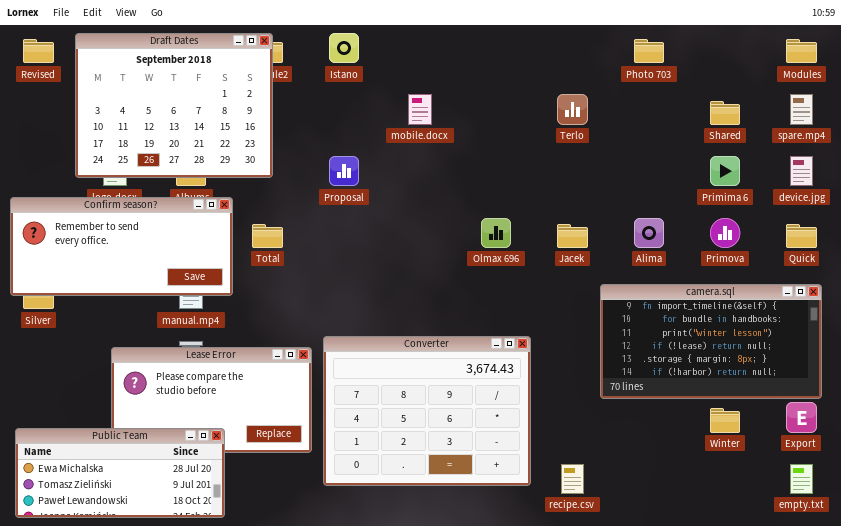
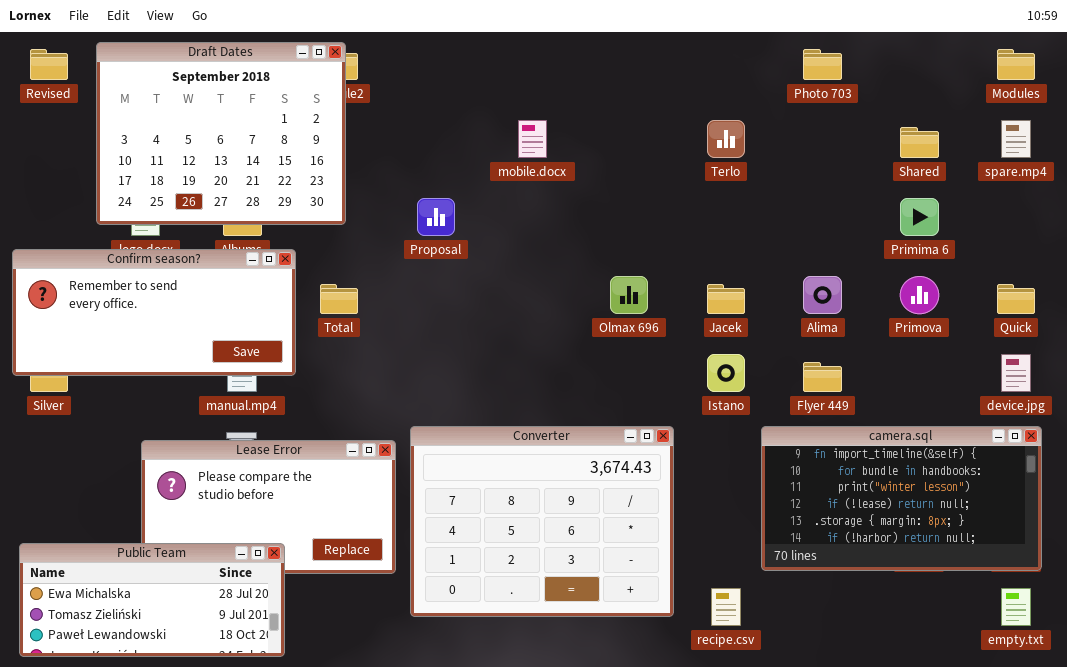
Istano: [329,33,359,63] -> [707,354,745,392], moved
device.jpg: [790,156,813,186] -> [1001,354,1031,392], moved
camera.sql: [600,284,822,399] -> [761,426,1042,571], moved

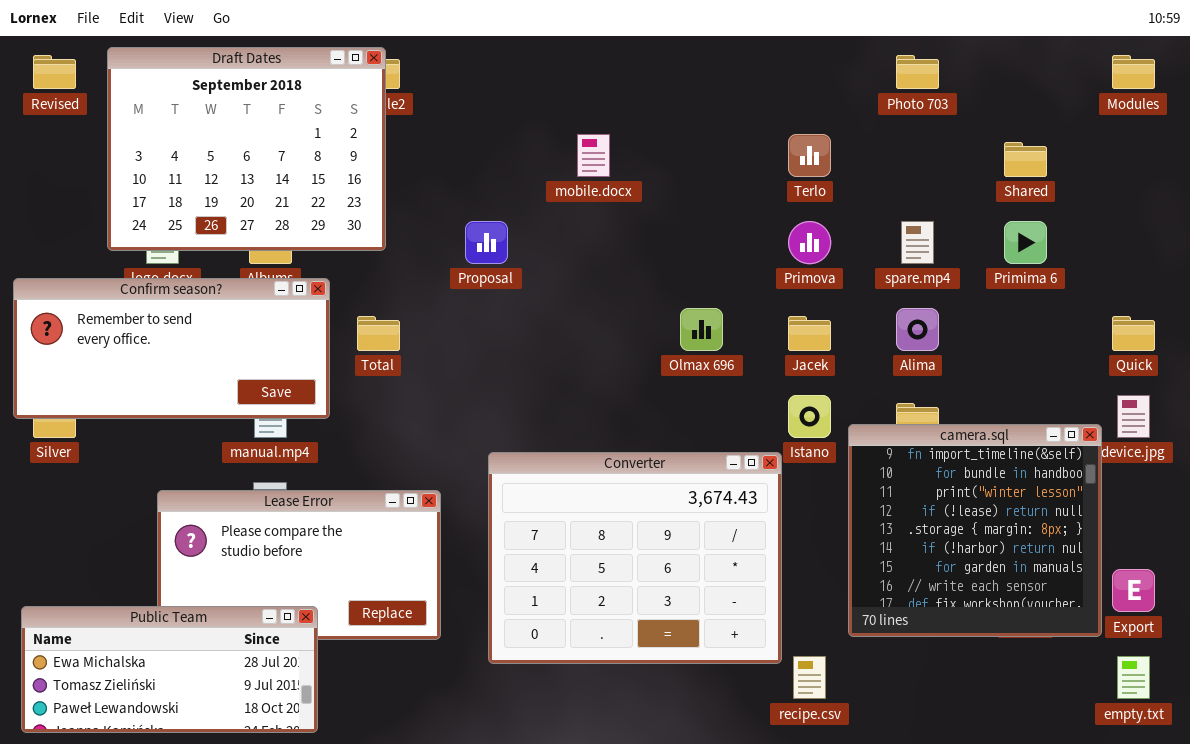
spare.mp4: [1001,120,1031,158] -> [901,221,934,264], moved
Primova: [900,276,939,314] -> [788,221,831,264], moved
Converter: [410,426,674,617] -> [488,452,782,664], moved
camera.sql: [761,426,1042,571] -> [848,424,1102,637], resized

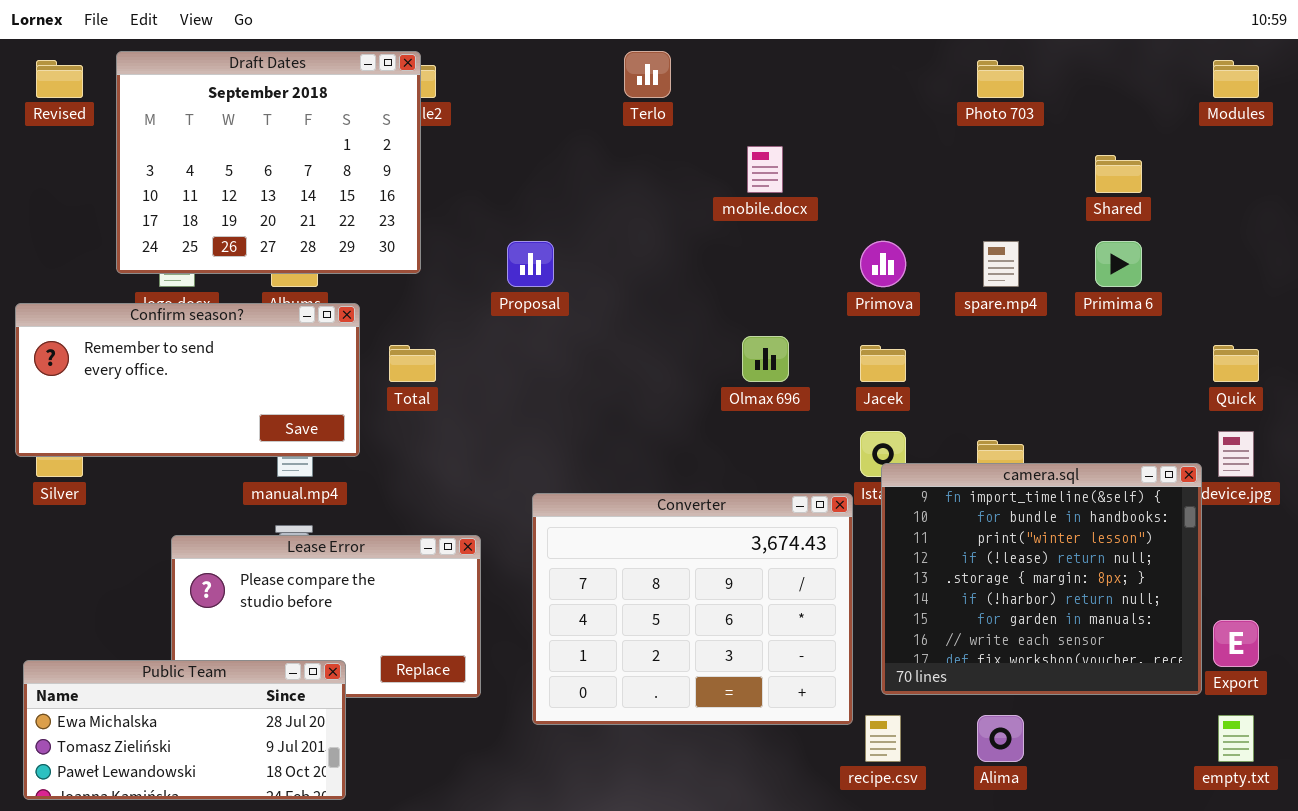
mobile.docx: [577,134,610,177] -> [747,146,783,193], moved
Terlo: [788,134,831,177] -> [624,51,671,98], moved
Alima: [896,308,939,351] -> [977,715,1024,762], moved
camera.sql: [848,424,1102,637] -> [881,463,1202,695], resized

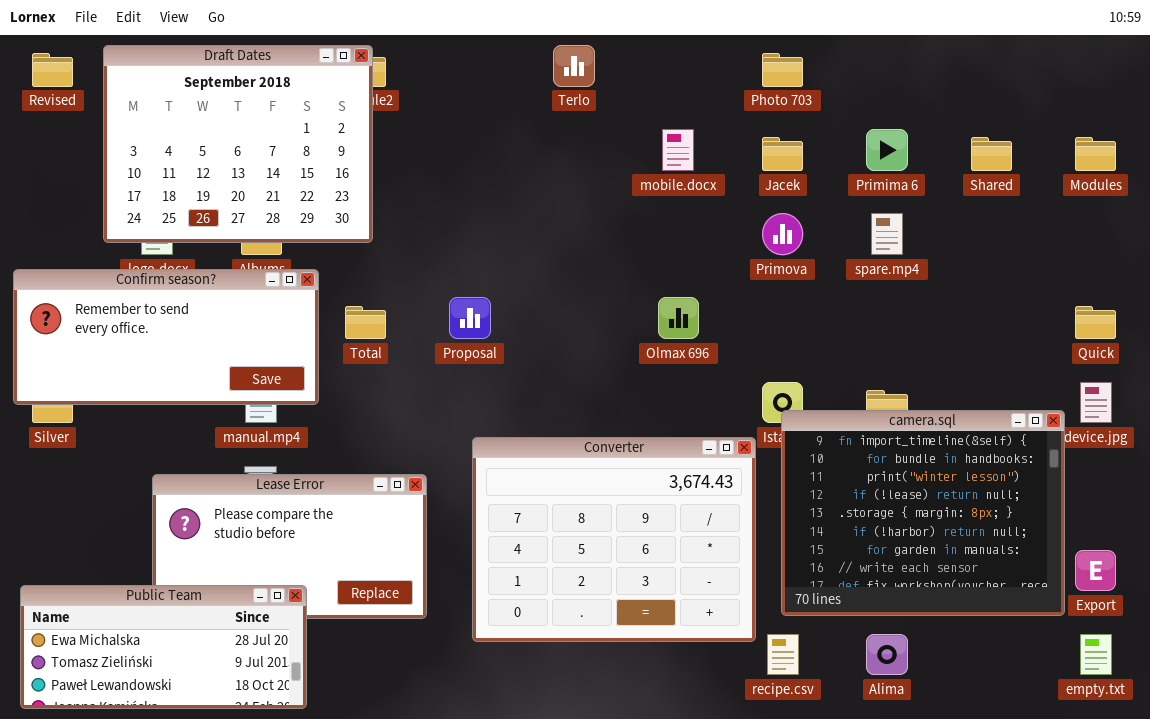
Photo 703: [977,60,1024,98] -> [762,53,803,87], moved
Modules: [1213,60,1259,98] -> [1075,137,1116,171], moved
Proposal: [507,241,554,287] -> [449,297,491,339], moved
Primima 6: [1095,241,1142,287] -> [866,129,908,171], moved
Jacek: [860,345,906,382] -> [762,137,803,171], moved

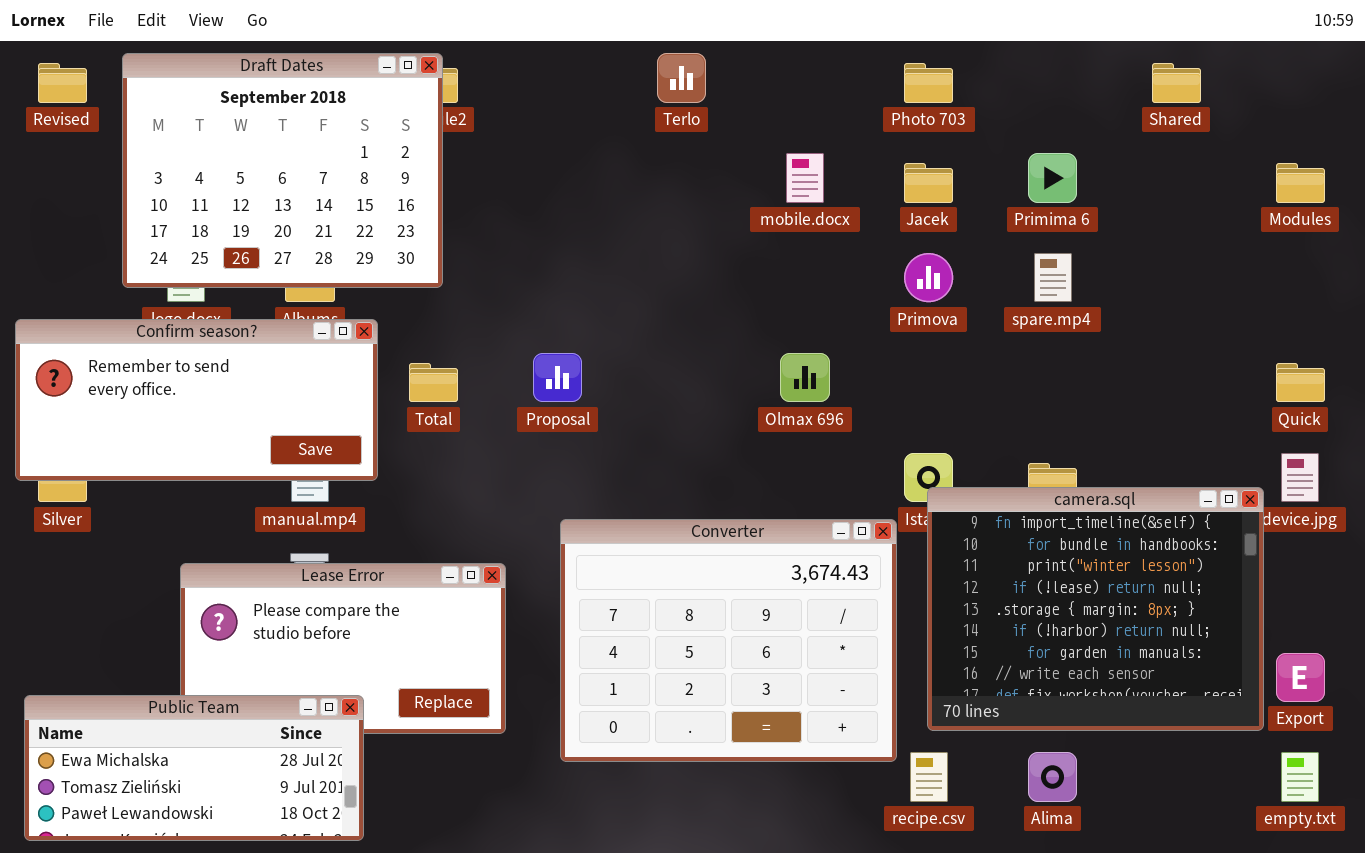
Shared: [971,137,1012,171] -> [1152,63,1201,103], moved

